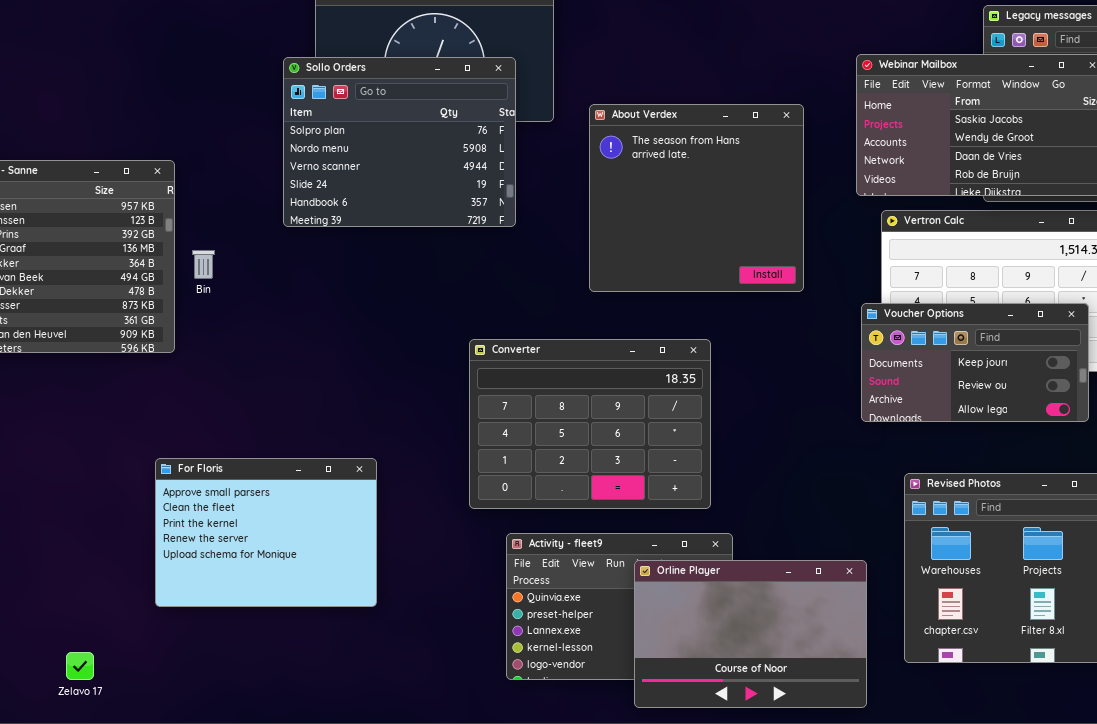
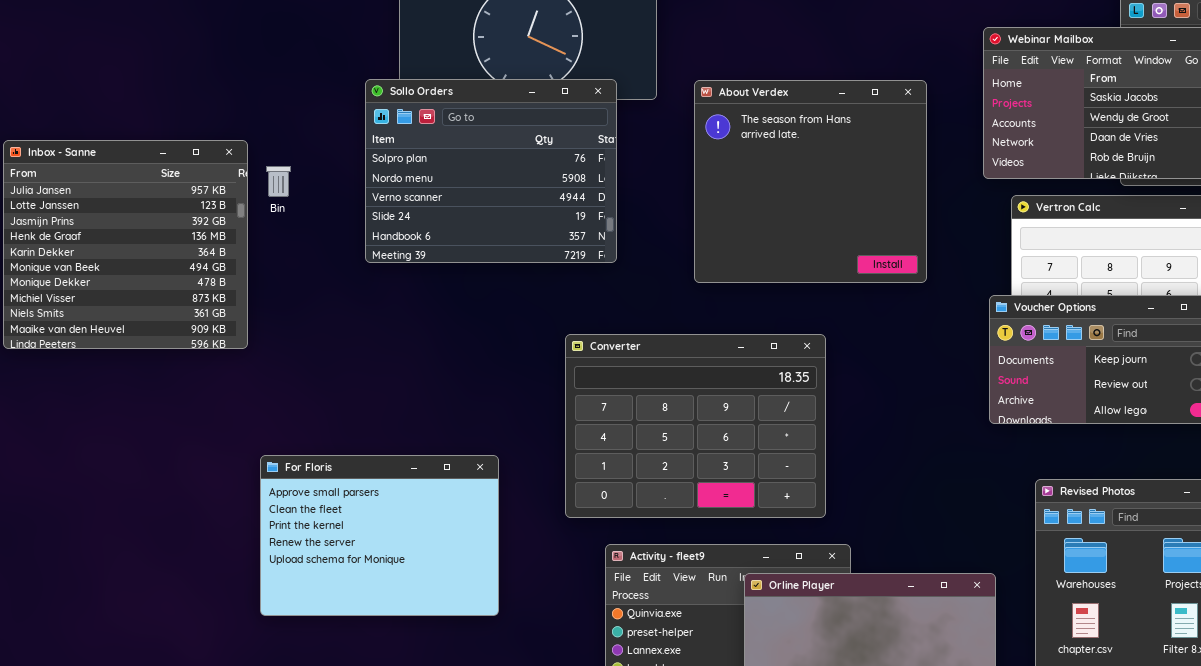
Sollo Orders: [283,57,516,227] -> [365,79,617,263], moved
Bin: [192,250,215,279] -> [266,166,291,197], moved
For Floris: [155,458,377,607] -> [260,455,499,616], moved

